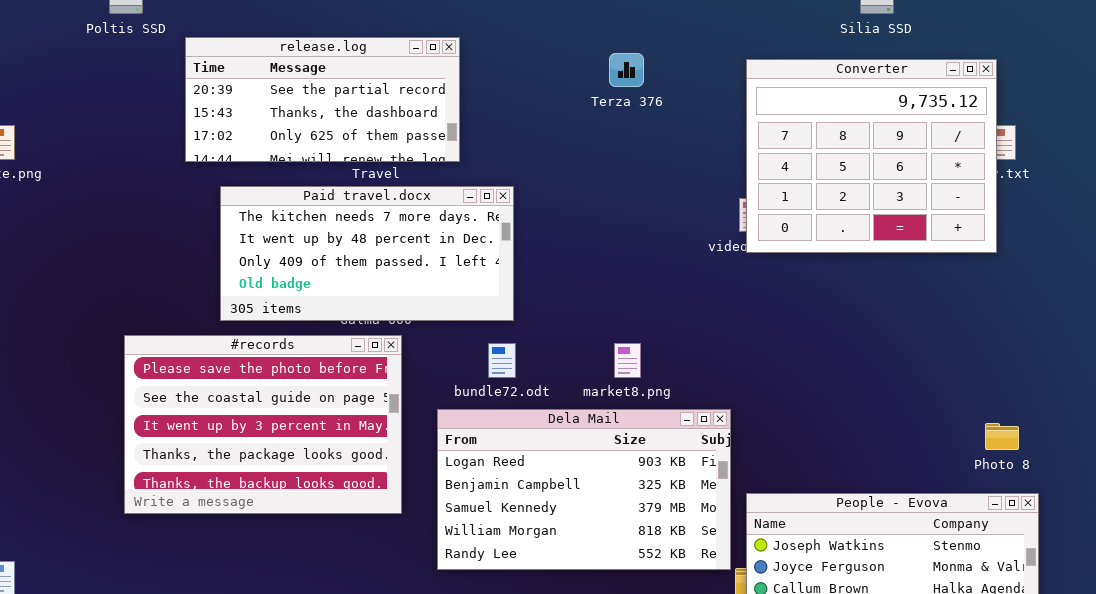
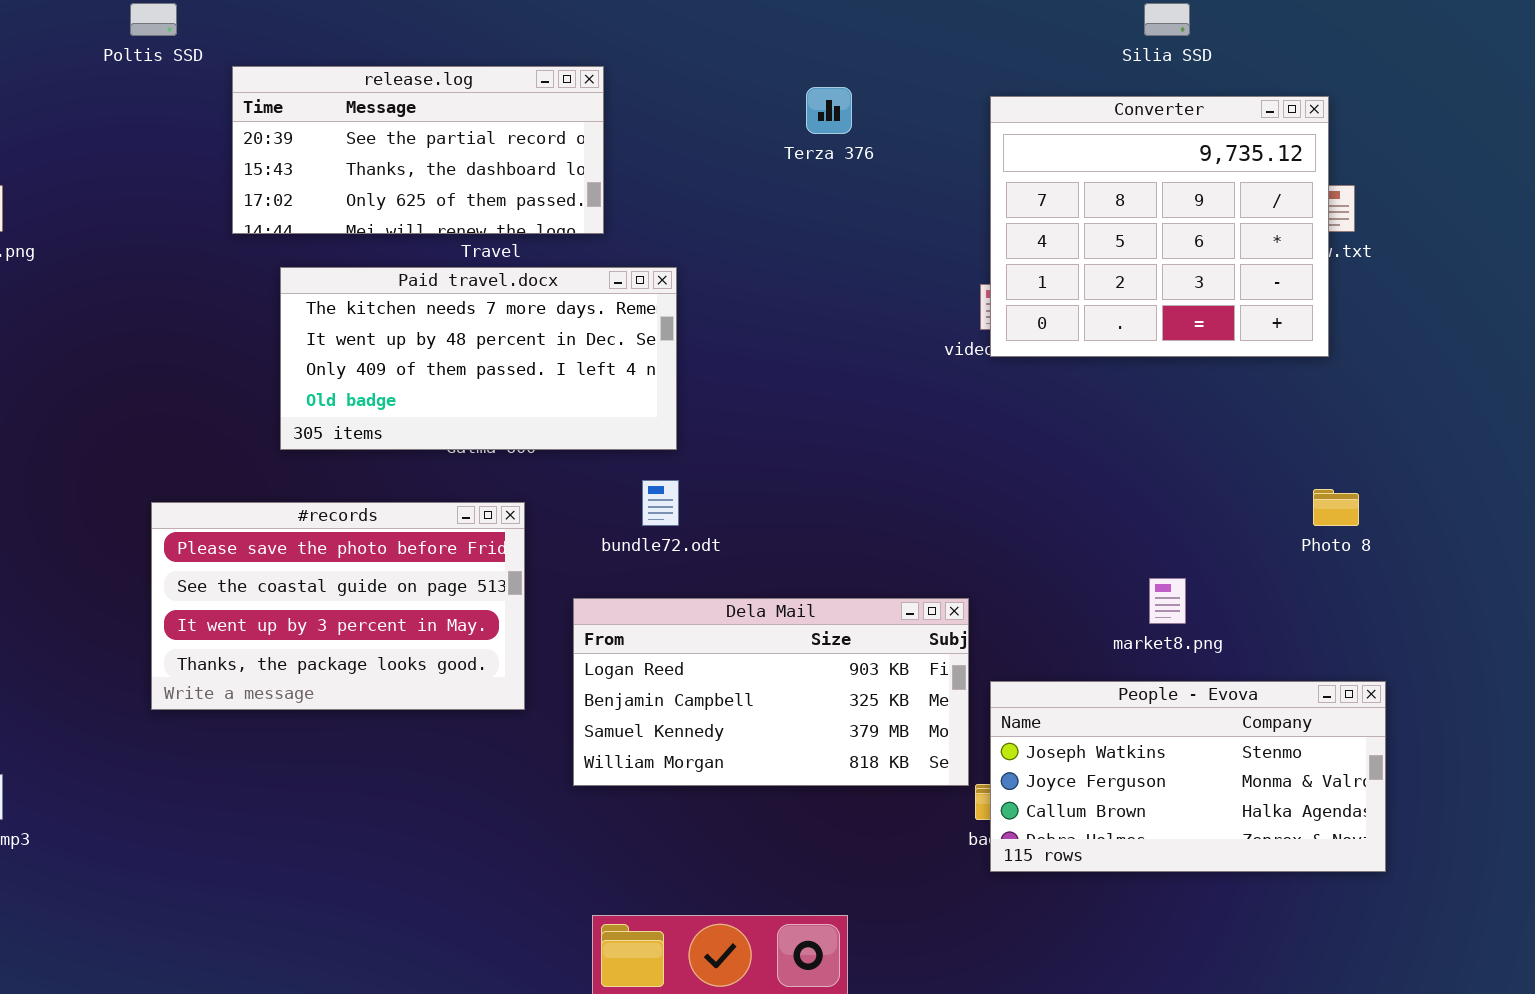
#records: [124,335,402,514] -> [151,502,525,710], resized
market8.png: [614,343,641,378] -> [1149,578,1186,624], moved
Dela Mail: [437,409,731,570] -> [573,598,969,786], resized
Photo 8: [985,423,1019,450] -> [1313,489,1359,526], moved

